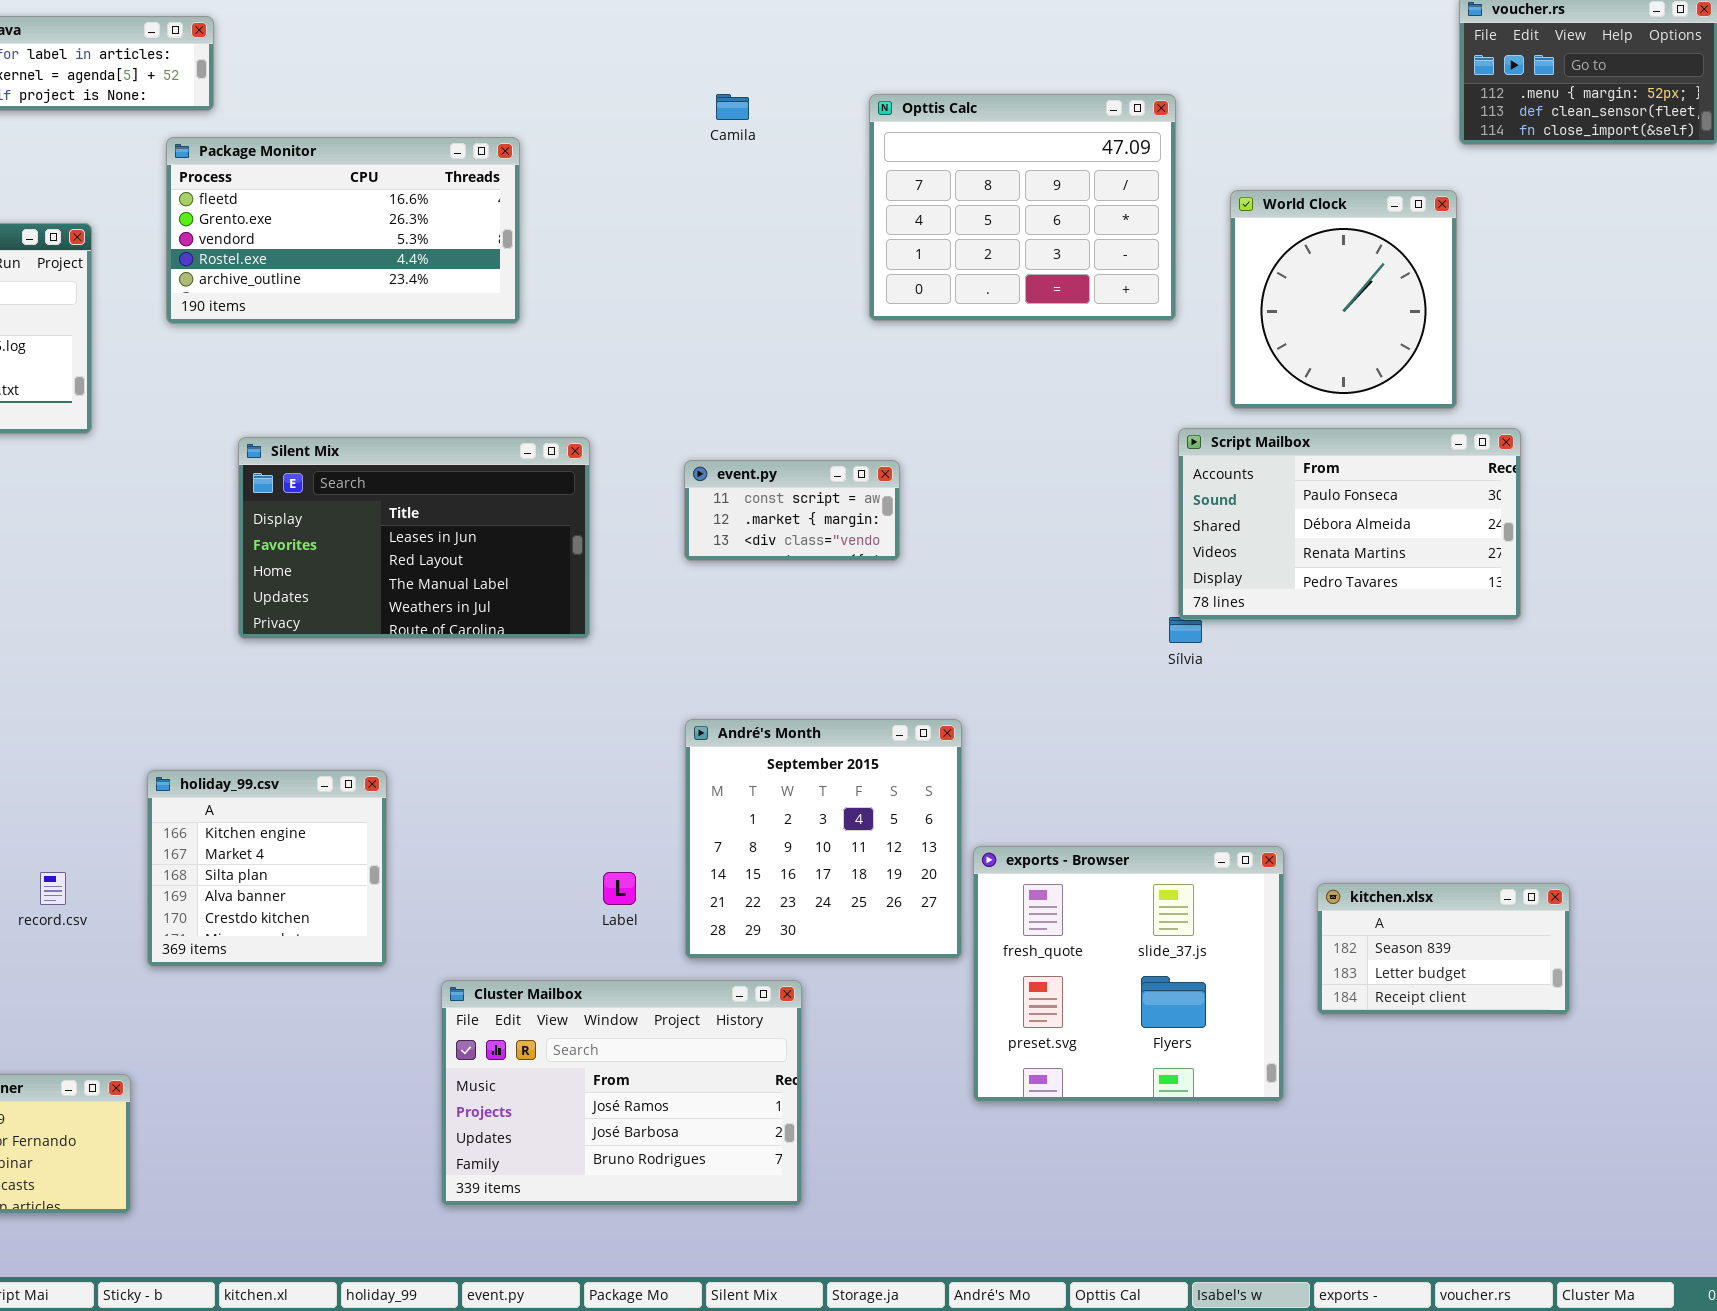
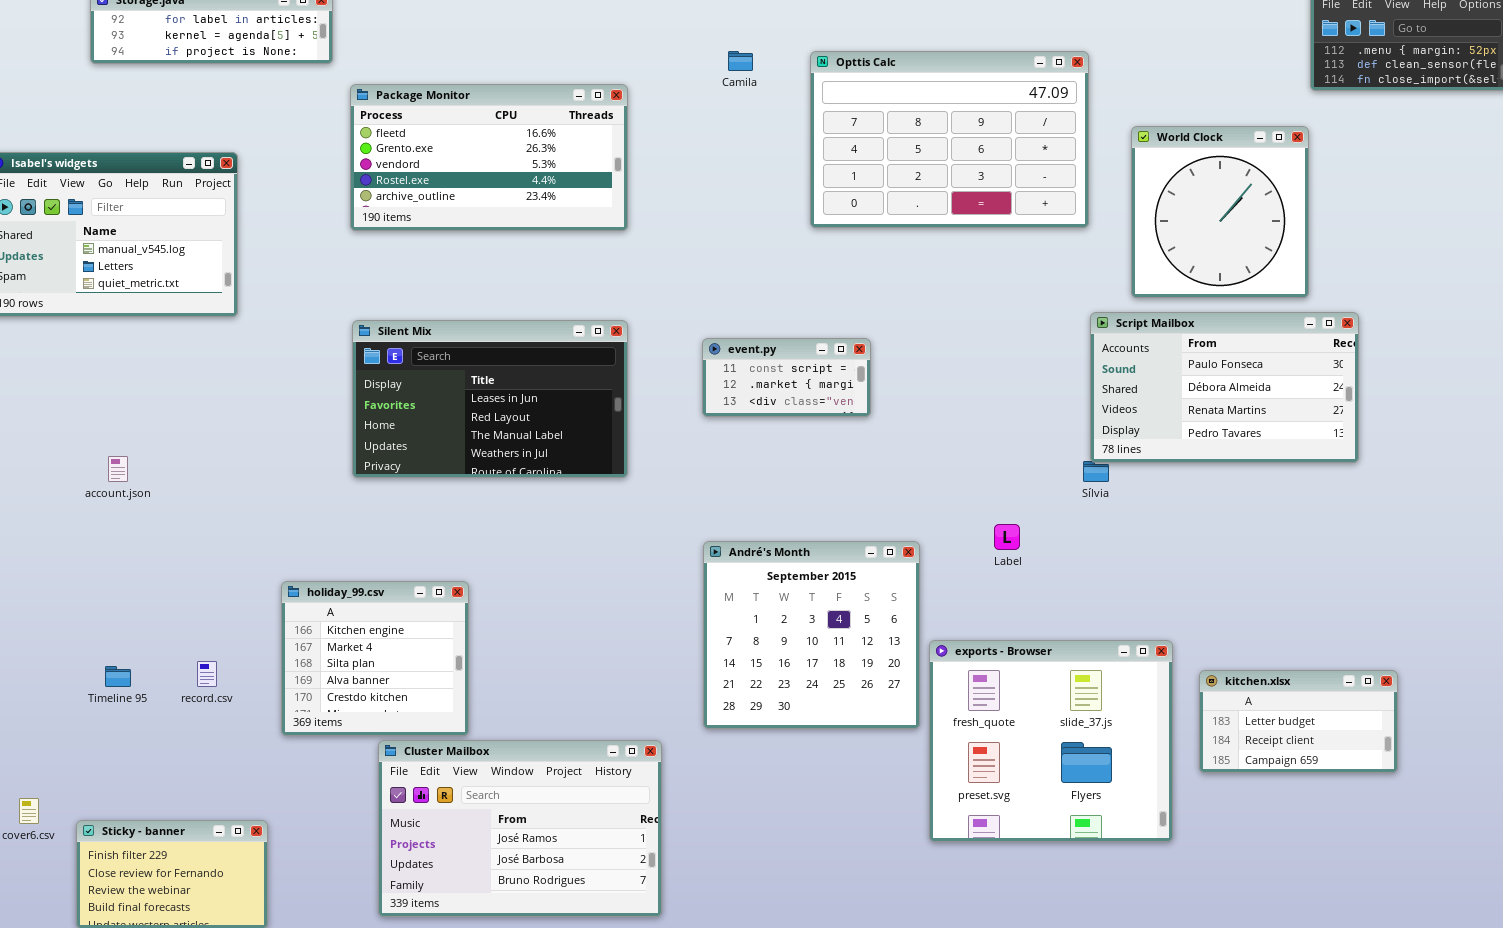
Opttis Calc: [869,94,1176,321] -> [810,51,1089,228], resized
Package Monitor: [166,137,520,324] -> [350,84,628,231], moved
Label: [603,872,636,905] -> [994,524,1020,550], moved
kitchen.xlsx: [1317,883,1570,1015] -> [1199,670,1398,773], scrolled down 1 row
Cluster Mailbox: [441,980,802,1206] -> [378,740,662,917], moved

